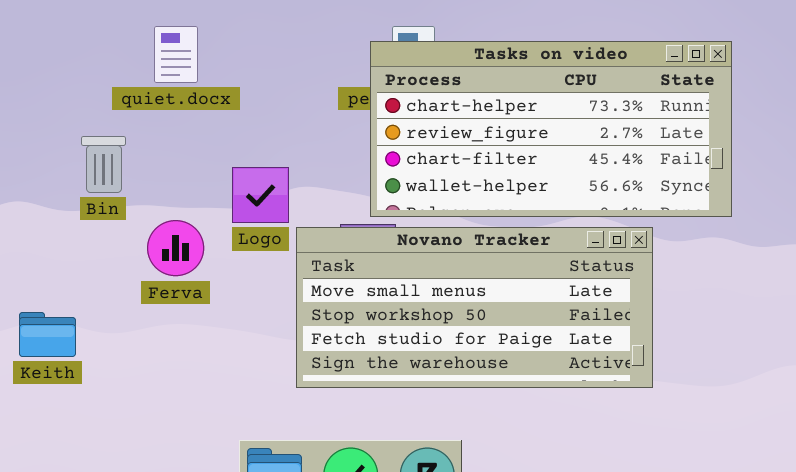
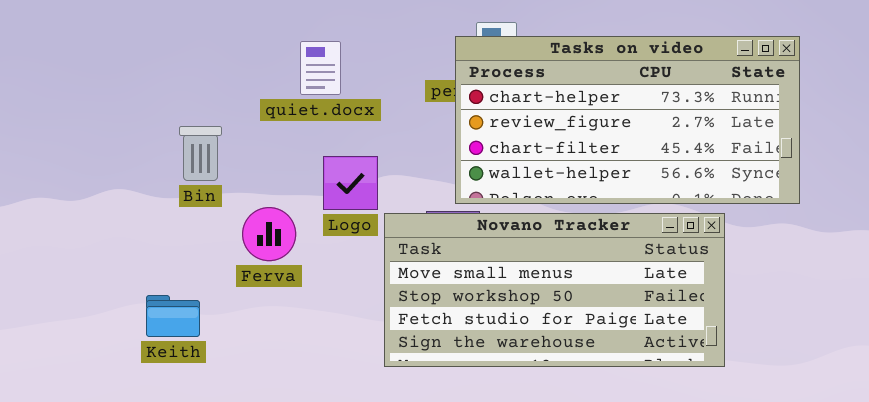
quiet.docx: [154,26,198,83] -> [300,41,341,95], moved
Keith: [19,312,76,357] -> [146,295,200,337], moved

